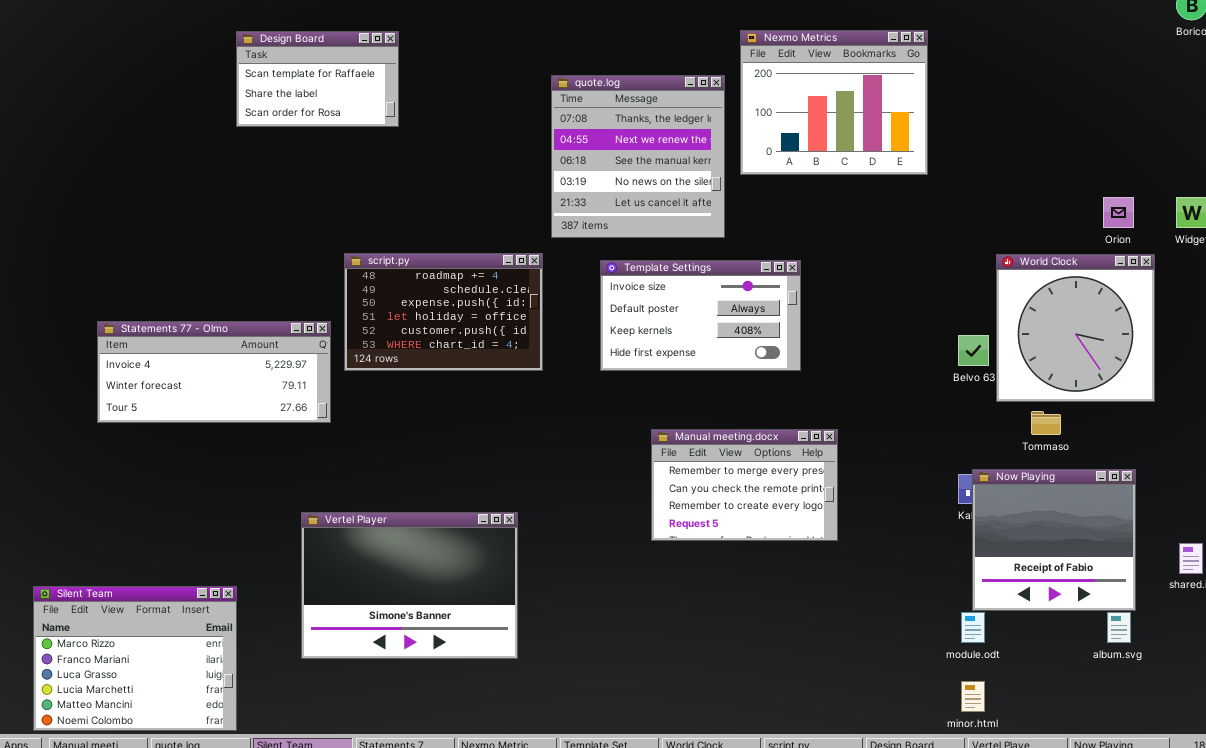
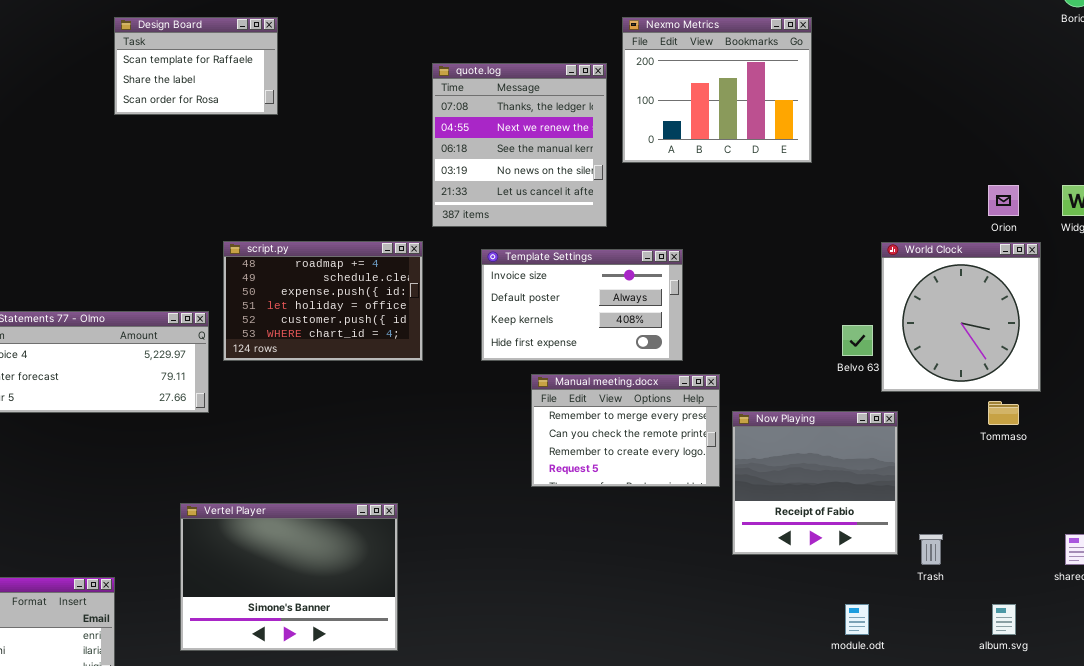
Tommaso: [1031,411,1061,435] -> [988,401,1019,425], moved
Manual meeting.docx: [651,429,838,541] -> [531,374,720,487], moved
Now Playing: [972,469,1136,611] -> [732,411,898,555], moved

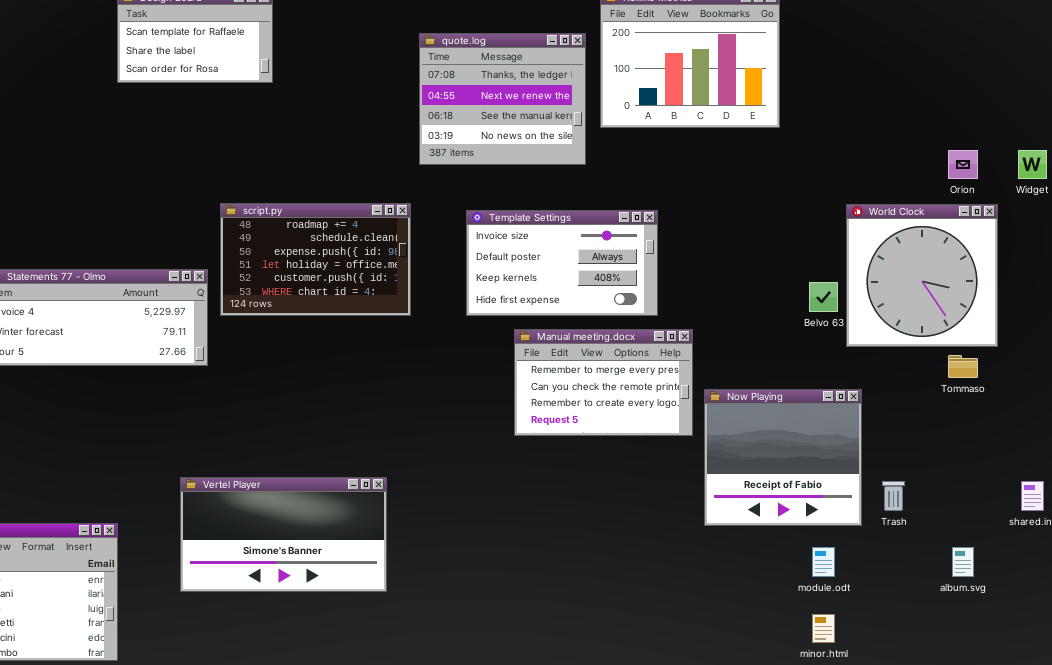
quote.log: [432,63,607,227] -> [419,33,586,165], resized
Now Playing: [732,411,898,555] -> [704,389,862,526], moved
Vertel Player: [180,503,398,651] -> [180,477,387,592], resized

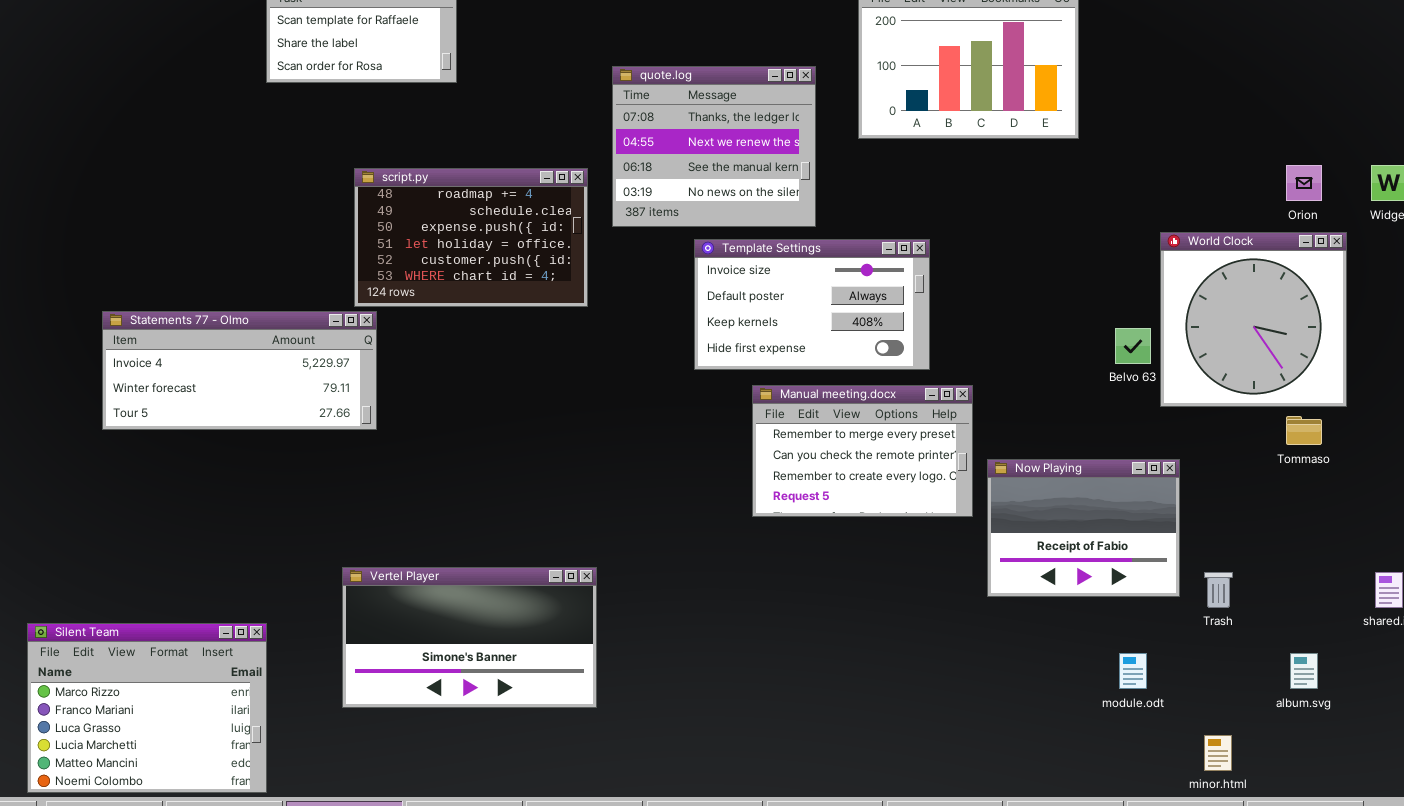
quote.log: [419,33,586,165] -> [612,66,816,227], moved
script.py: [220,203,411,316] -> [354,168,588,307], moved
Now Playing: [704,389,862,526] -> [987,459,1180,597], resized
minor.html: [812,614,835,643] -> [1204,735,1232,771], moved

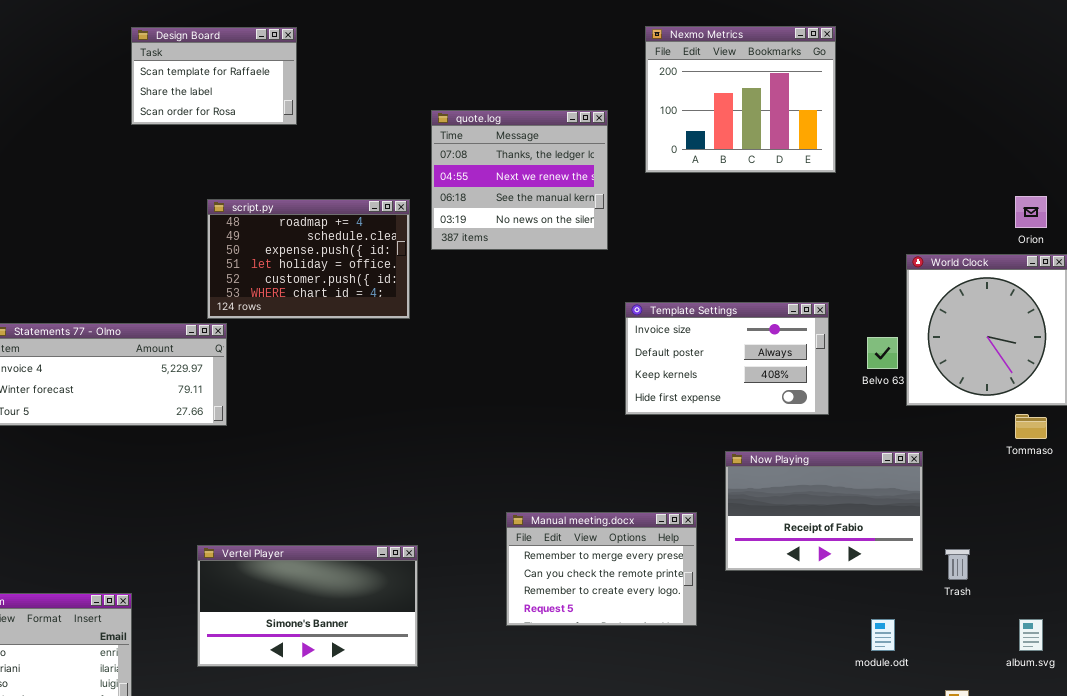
Template Settings: [694,239,930,370] -> [625,302,829,415], moved
Manual meeting.docx: [752,385,973,517] -> [506,512,697,626], moved
Now Playing: [987,459,1180,597] -> [725,451,923,571], resized

